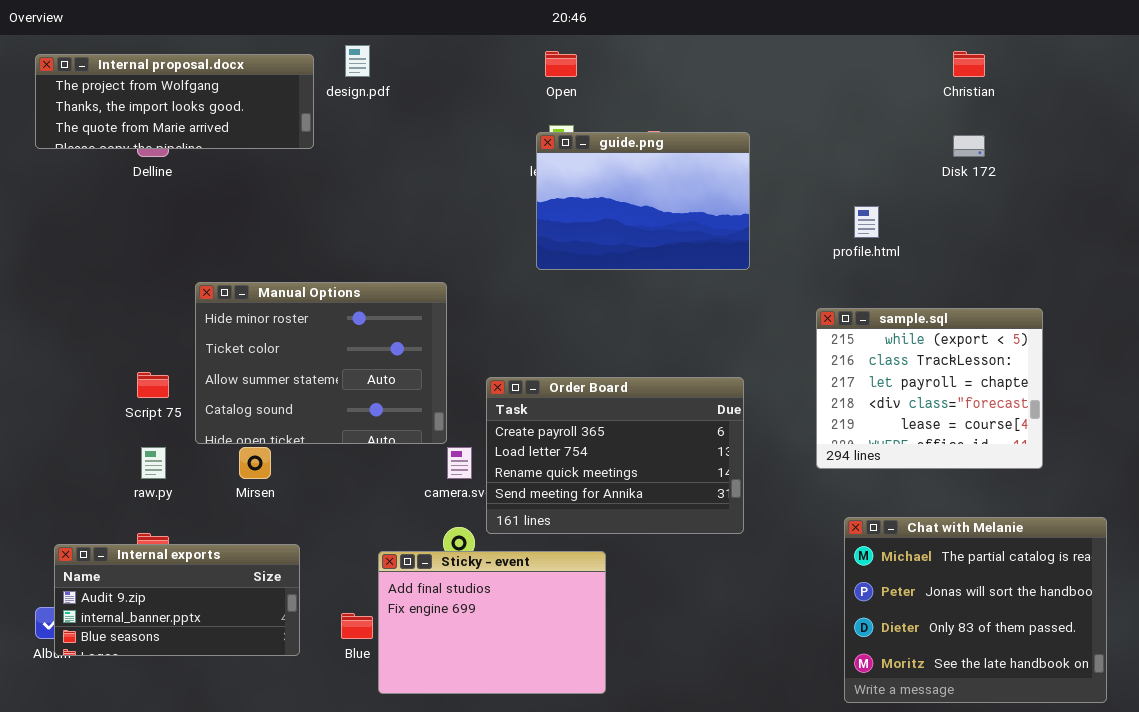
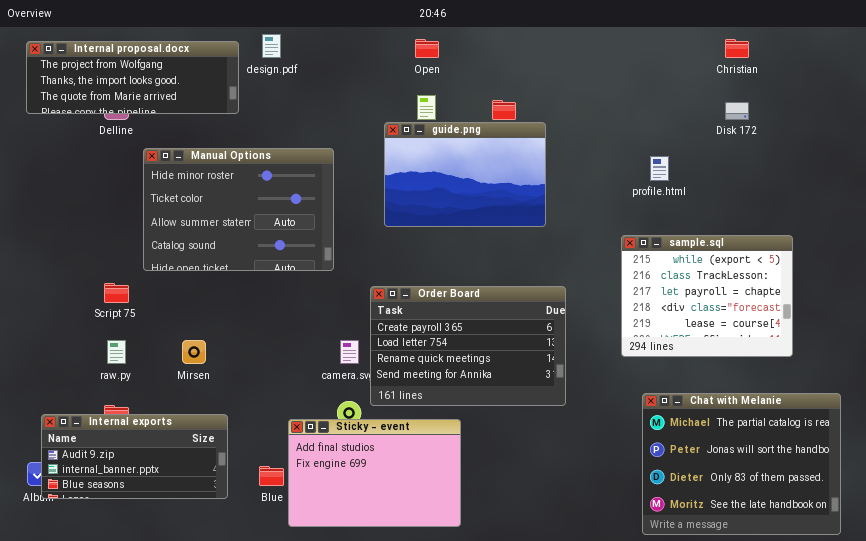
guide.png: [536,132,750,270] -> [384,122,546,227], moved
Manual Options: [195,282,447,444] -> [143,148,334,271], moved

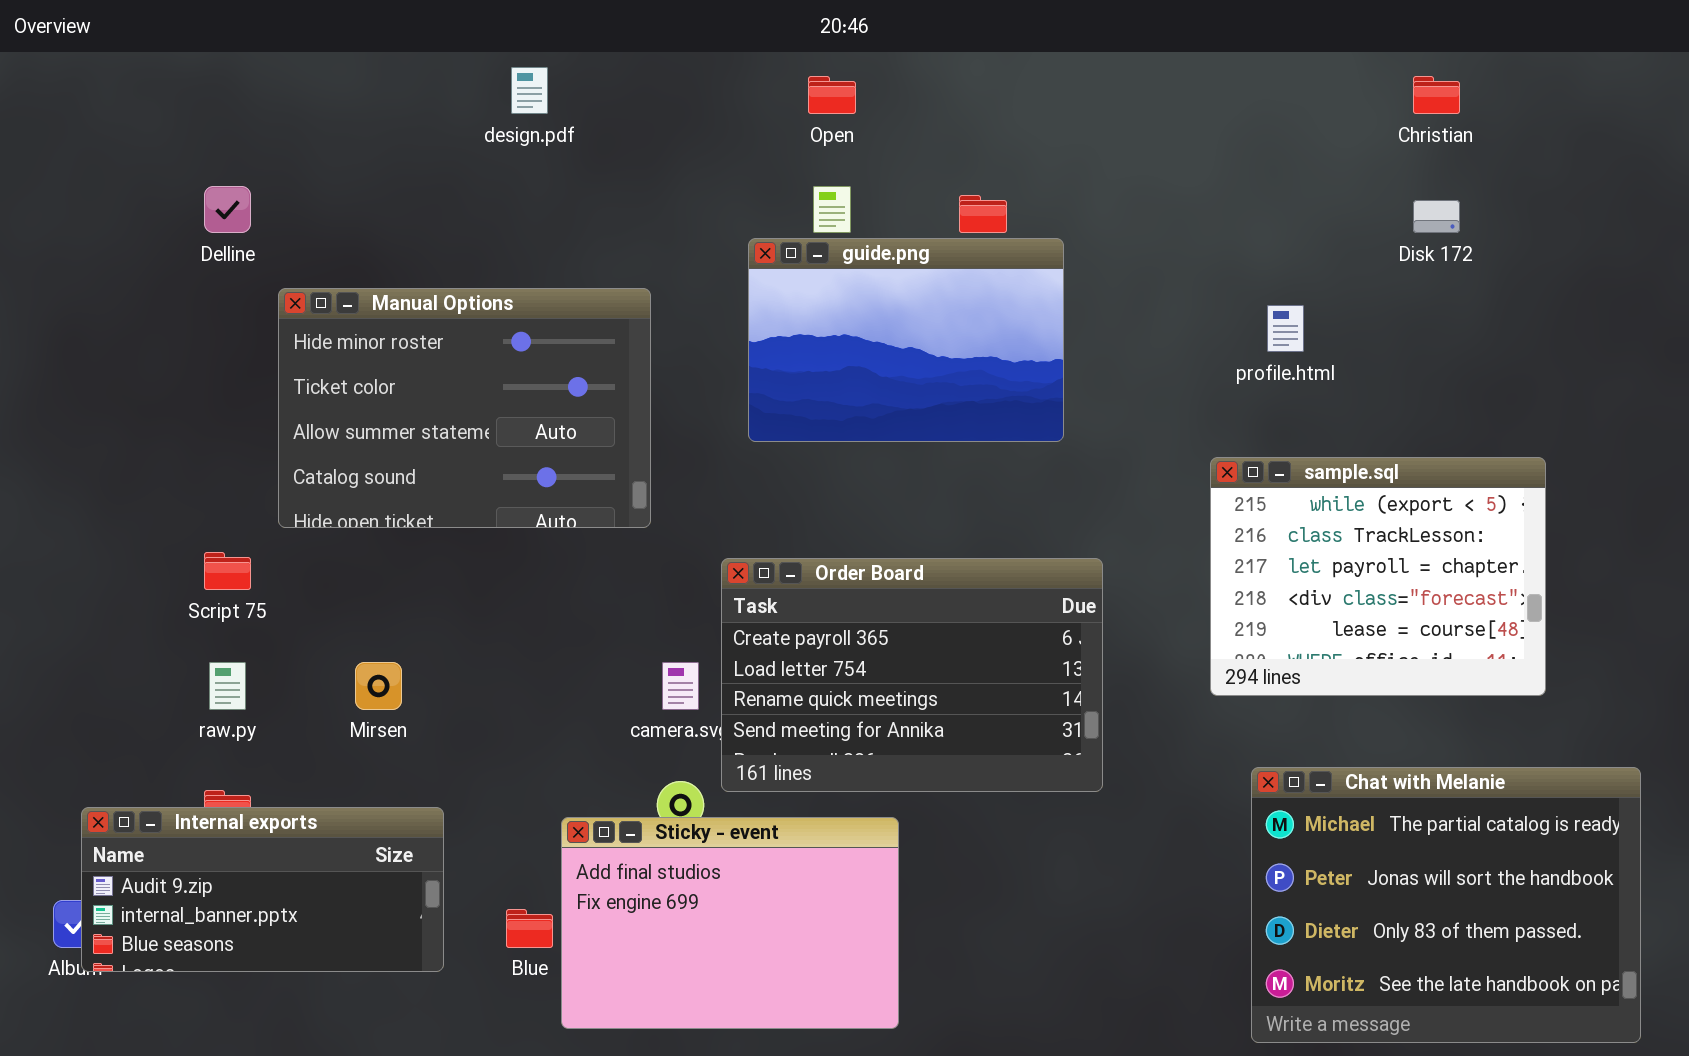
Internal proposal.docx: [26,41,239,114] -> none, closed

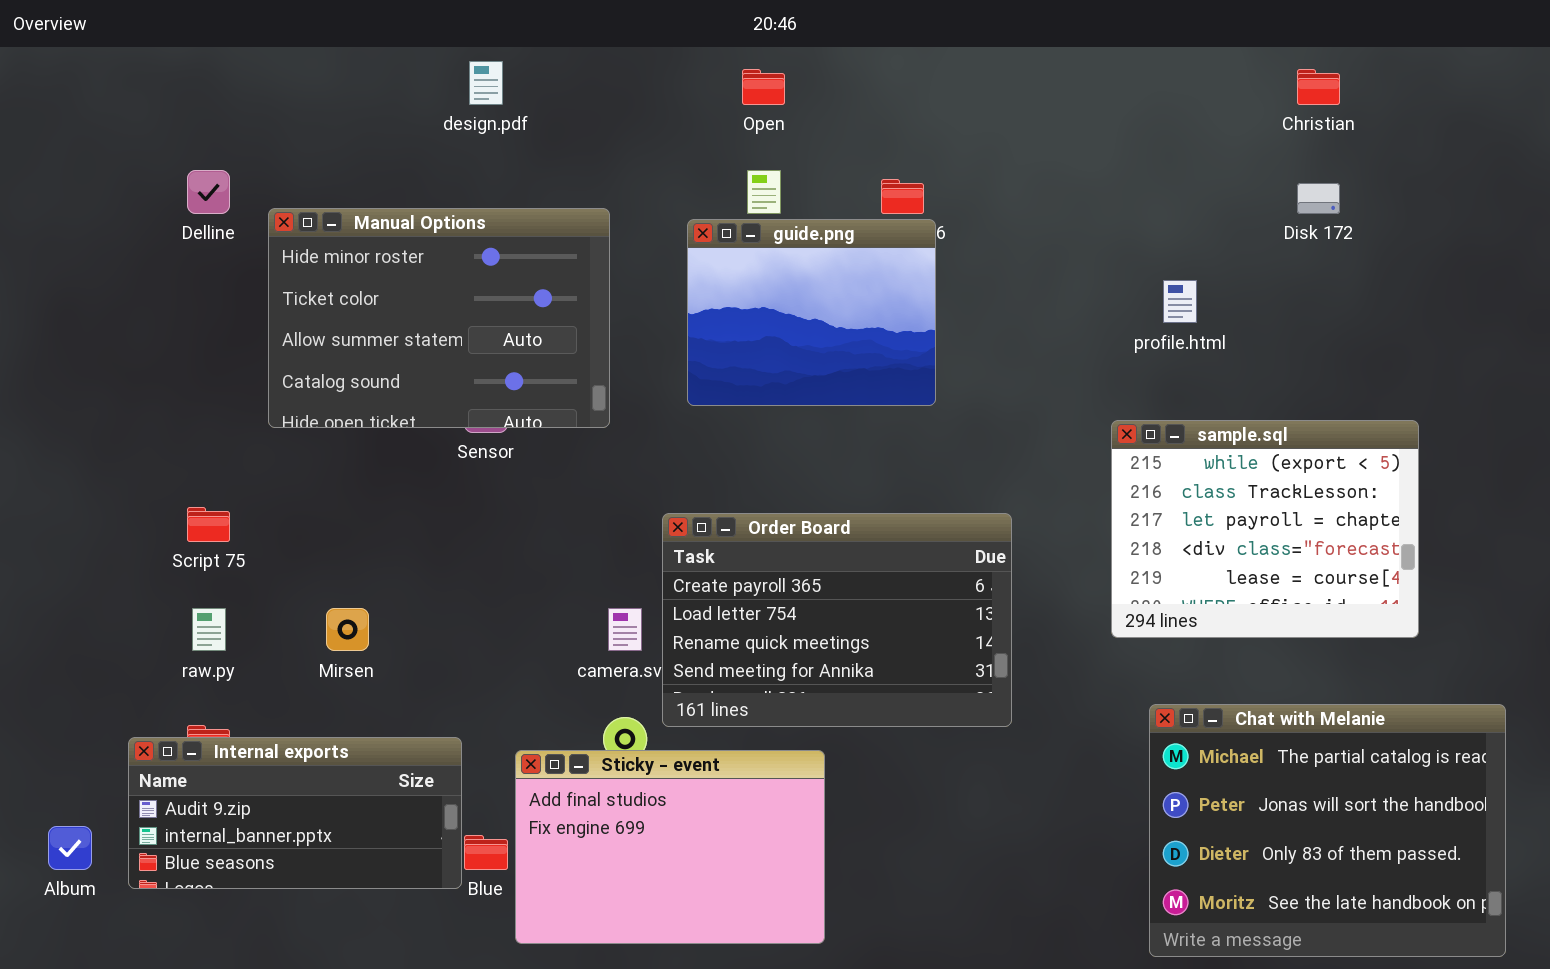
guide.png: [748,238,1064,442] -> [687,219,936,406], resized
Manual Options: [278,288,651,528] -> [268,208,610,428], moved
Internal exports: [81,807,444,972] -> [128,737,462,889], moved

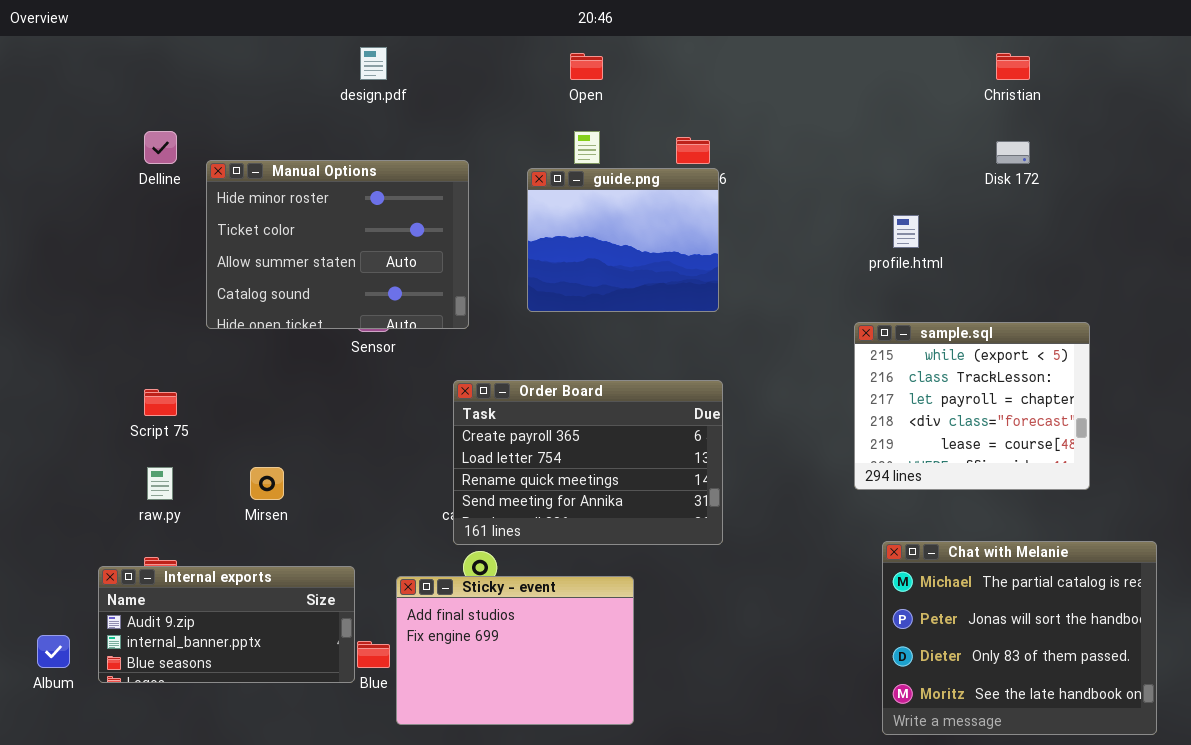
Order Board: [662,513,1012,727] -> [453,380,723,545], moved

